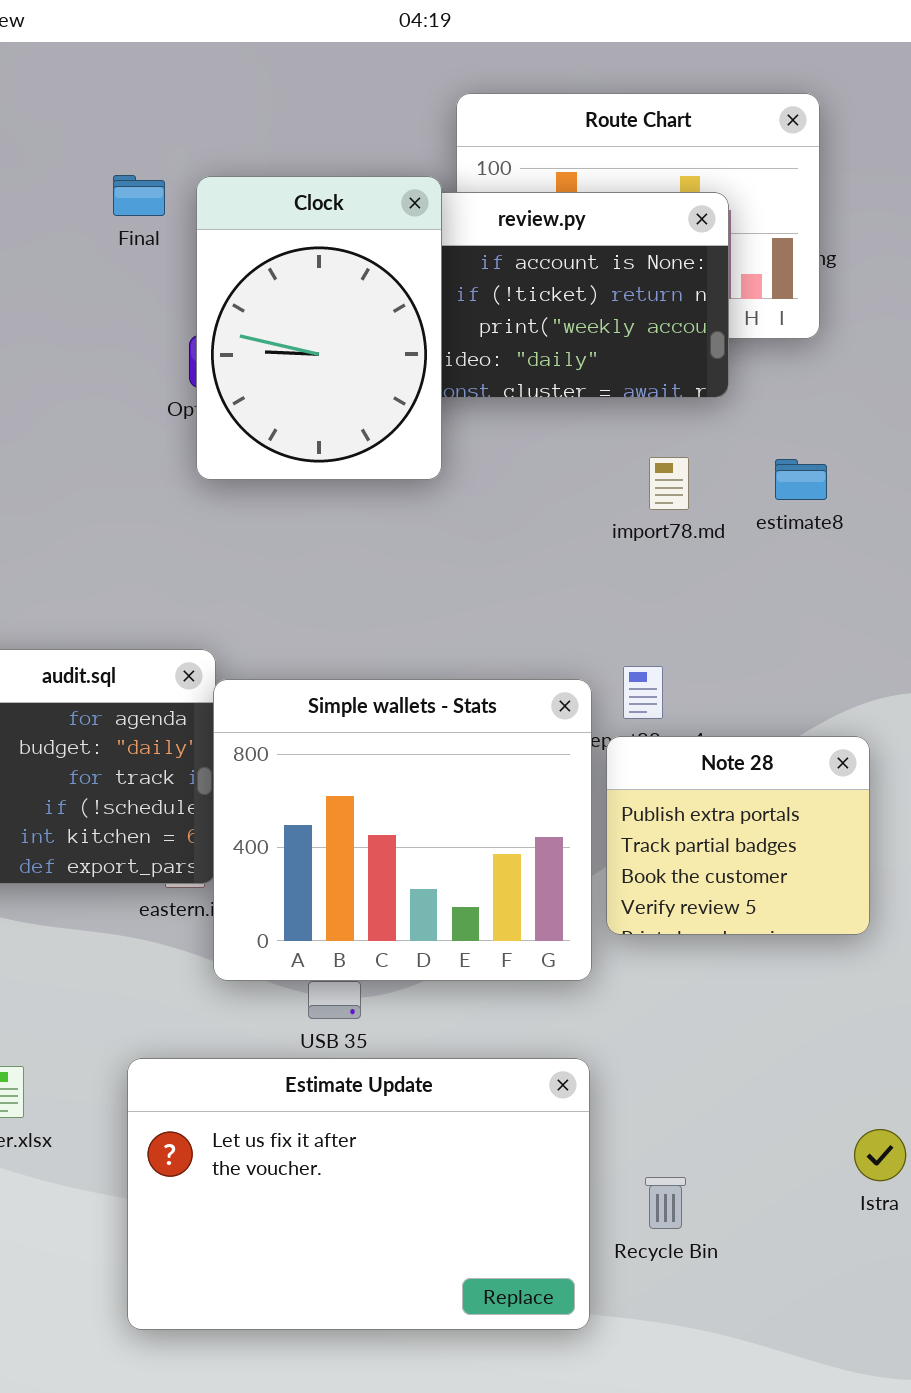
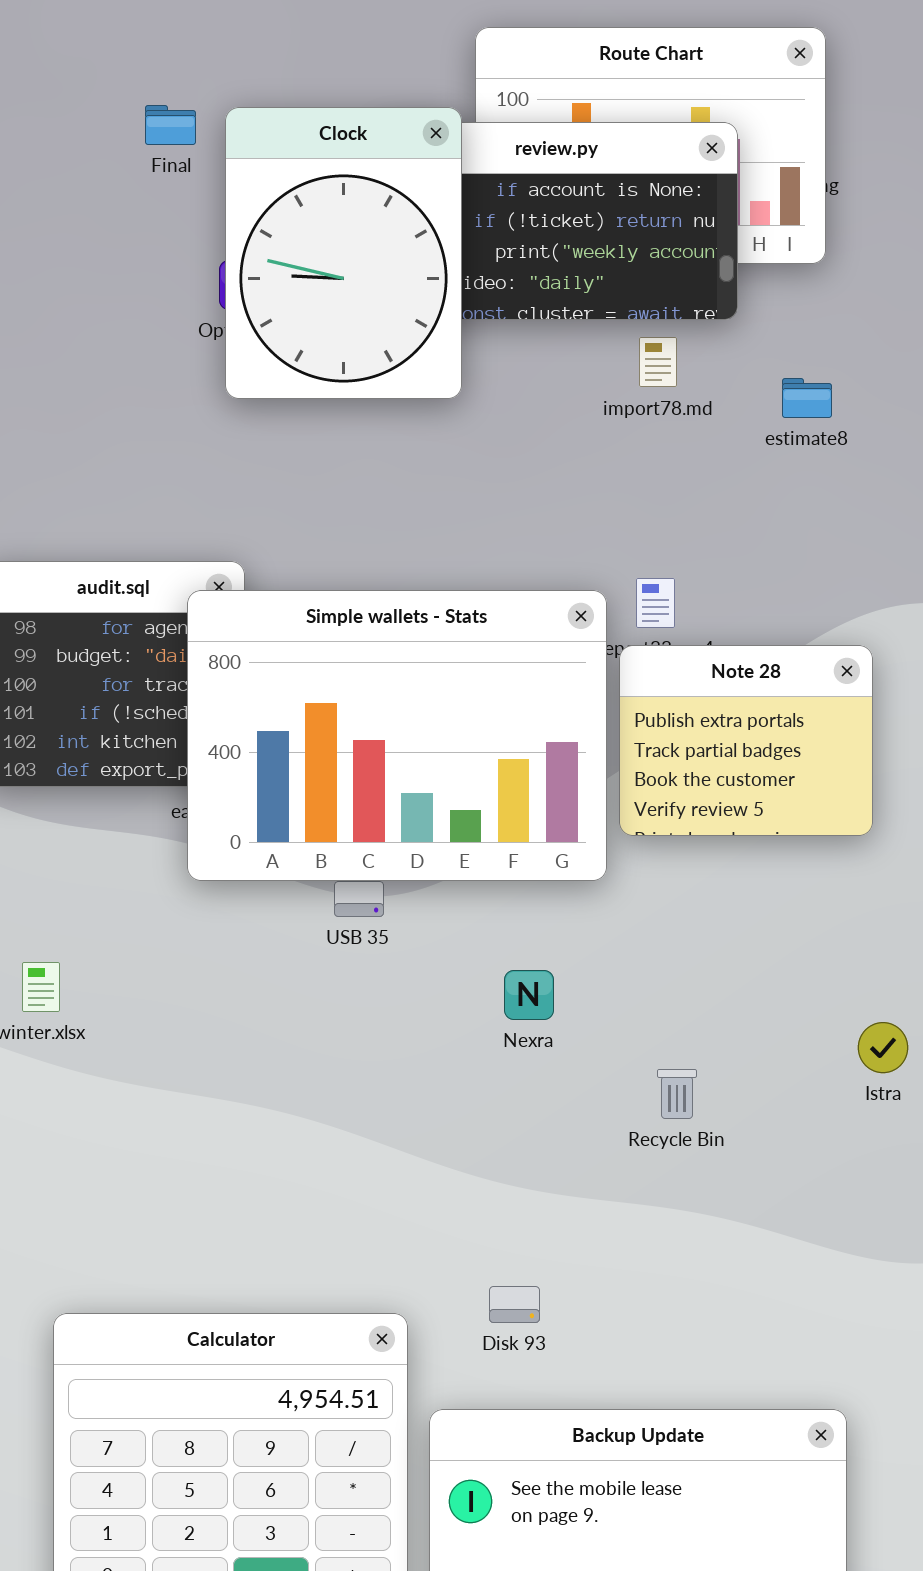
import78.md: [649,457,689,510] -> [639,337,677,387], moved
Simple wallets - Stats: [213,679,592,981] -> [187,590,607,881], resized
Estimate Update: [127,1058,590,1330] -> none, closed

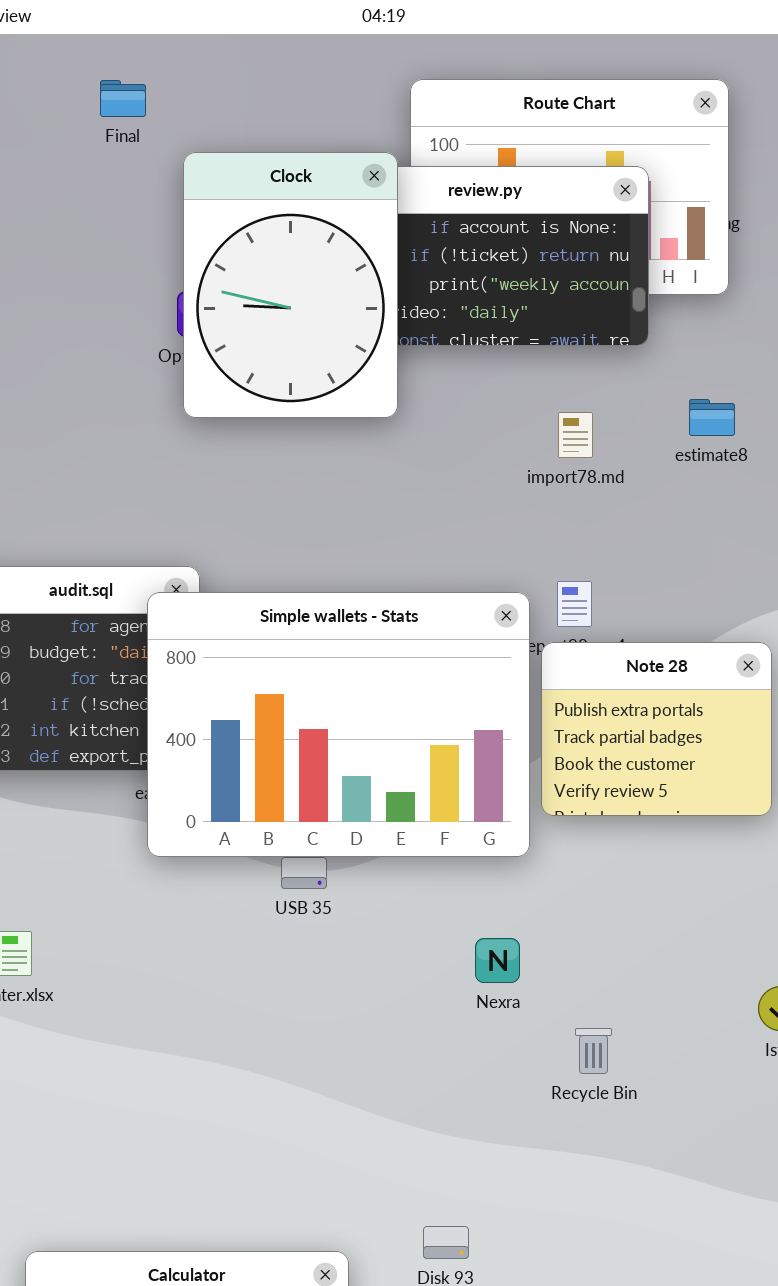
Final: [145,105,196,145] -> [100,80,146,117], moved
import78.md: [639,337,677,387] -> [558,412,593,458], moved
Nexra: [504,970,554,1020] -> [475,938,520,983], moved

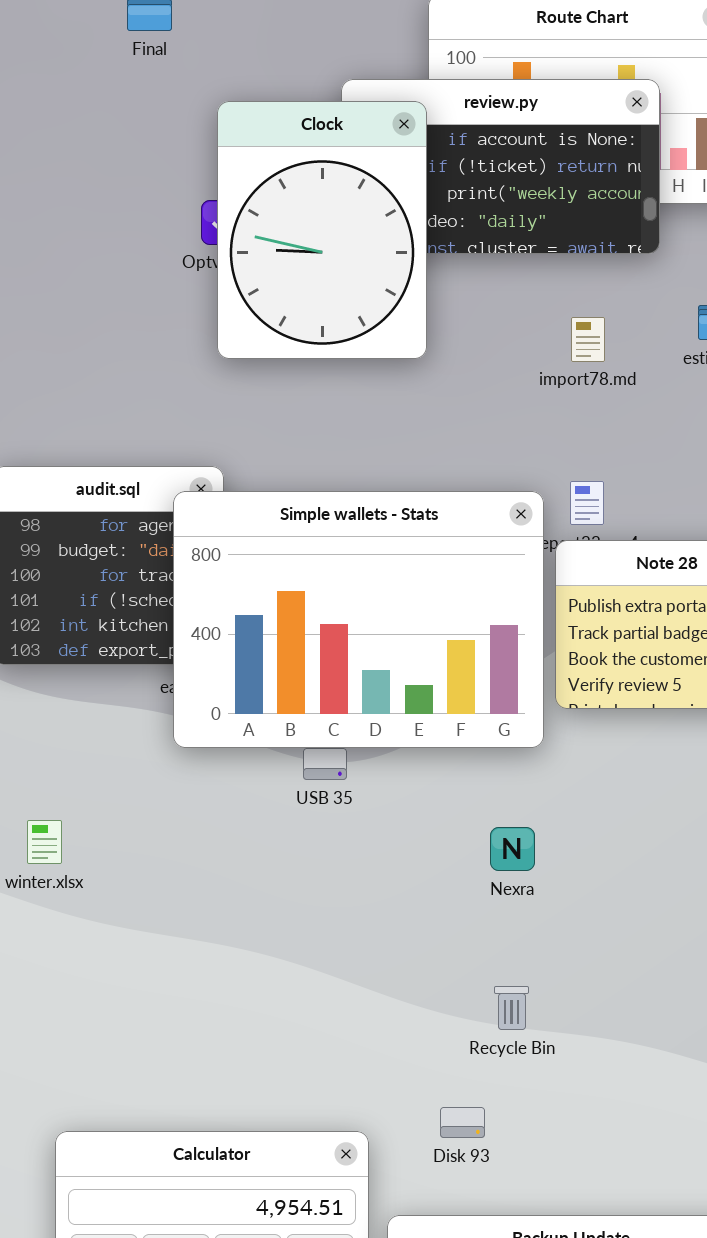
Clock: [183,152,398,418] -> [217,101,427,359], moved
Recycle Bin: [575,1028,612,1074] -> [494,986,529,1030], moved

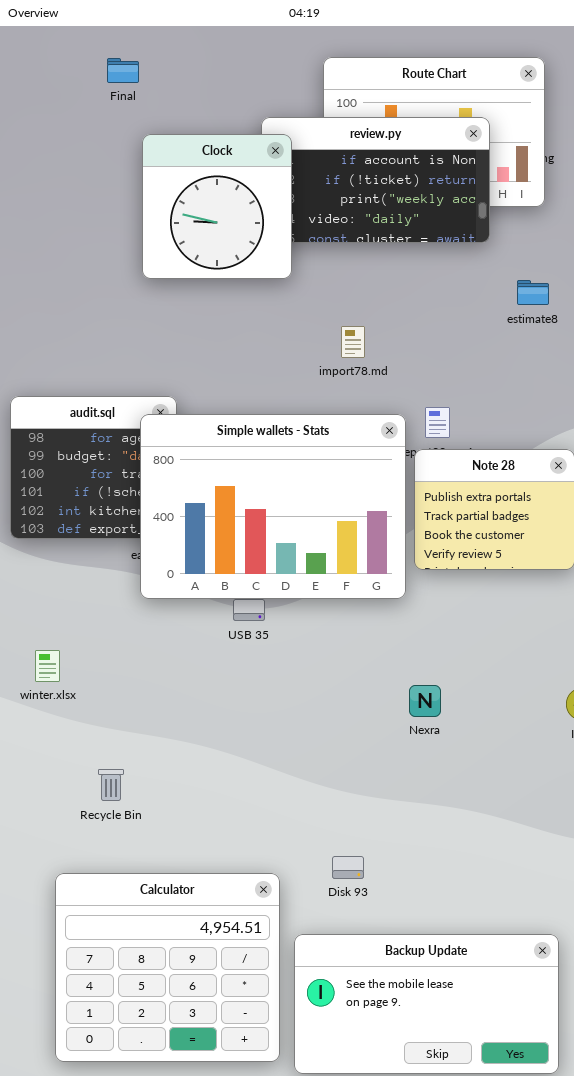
Clock: [217,101,427,359] -> [142,134,292,279], moved, resized
import78.md: [571,317,605,362] -> [341,326,365,358], moved
Nexra: [490,827,535,871] -> [409,685,441,717], moved
Recycle Bin: [494,986,529,1030] -> [98,769,124,801], moved

